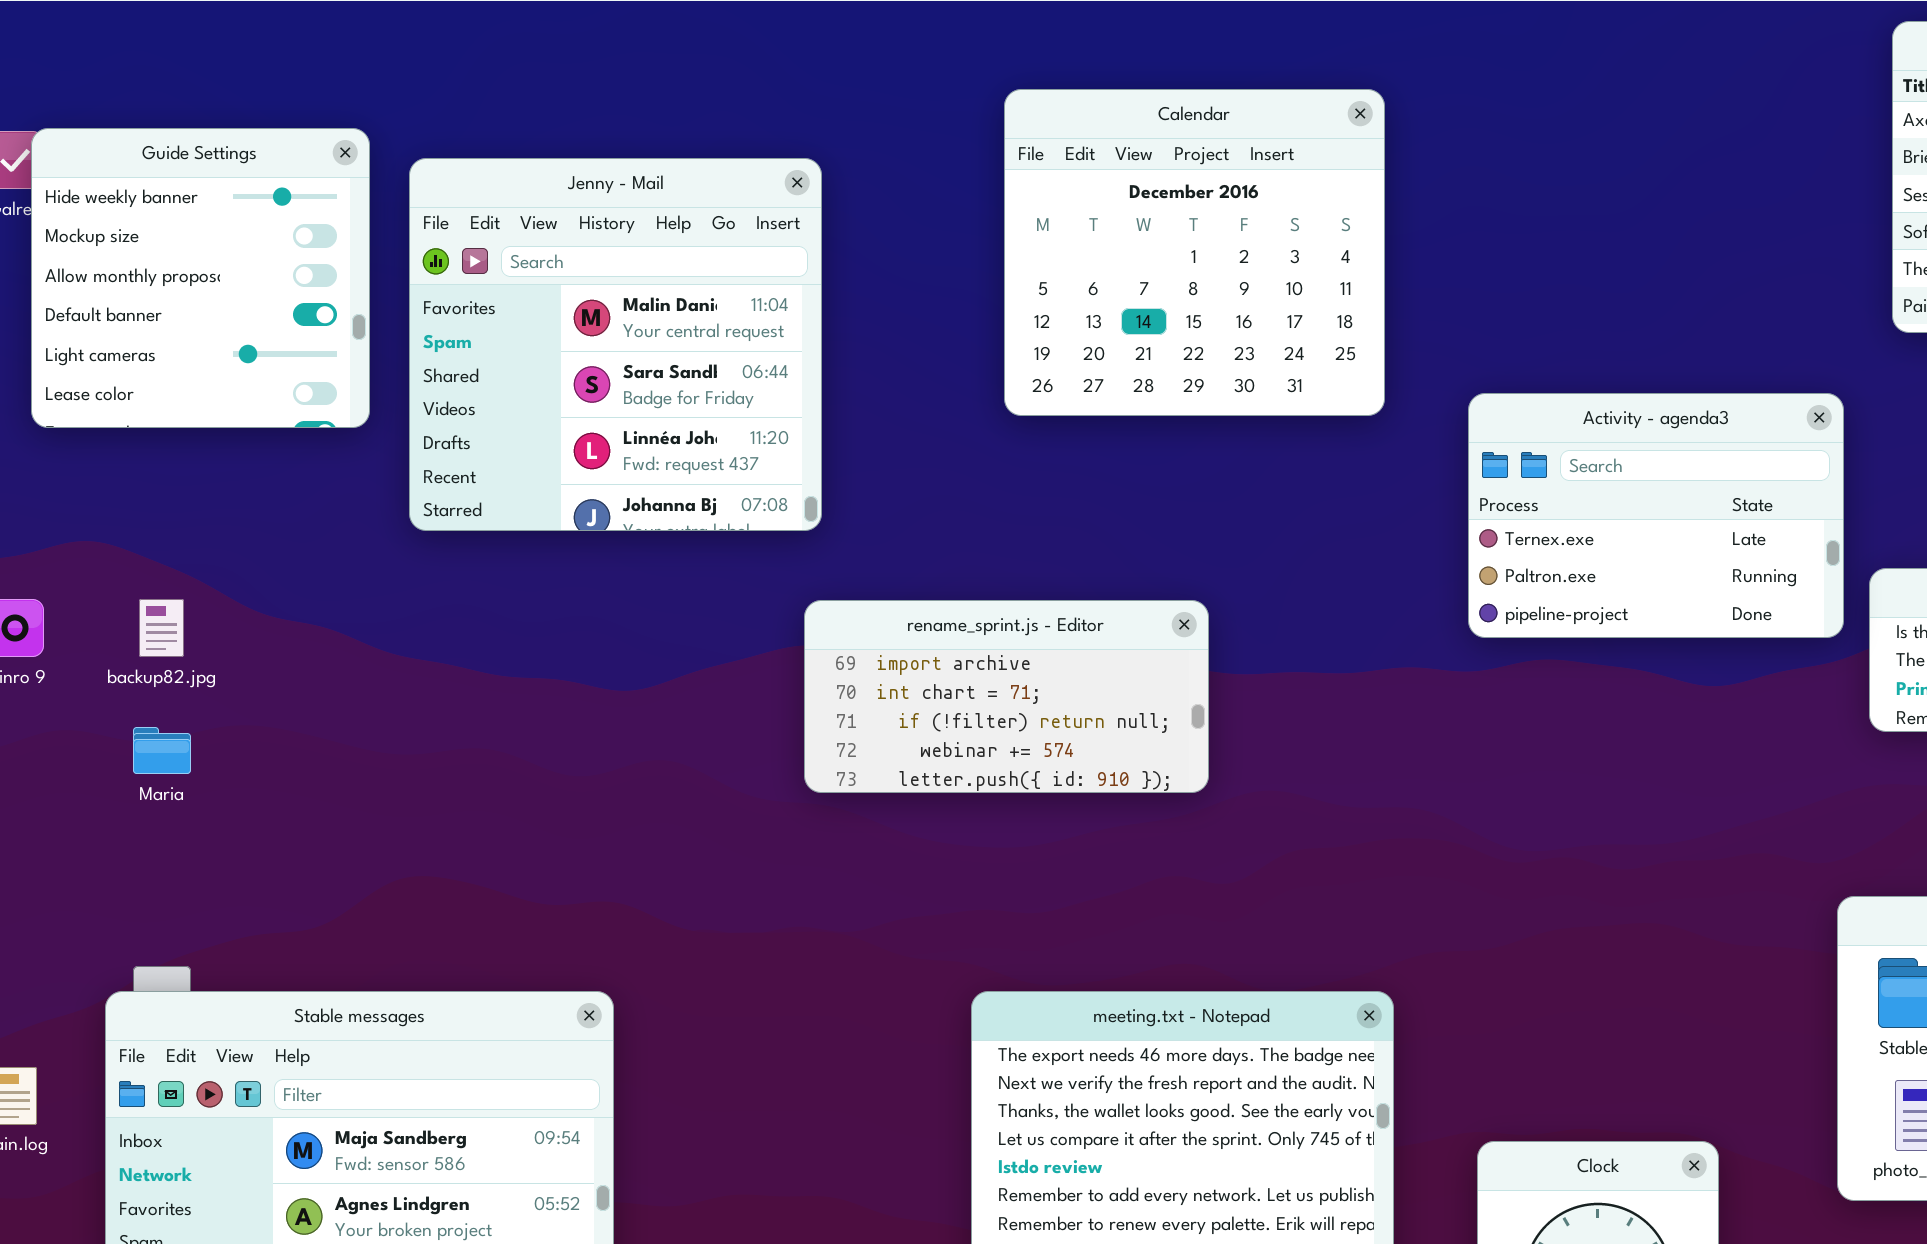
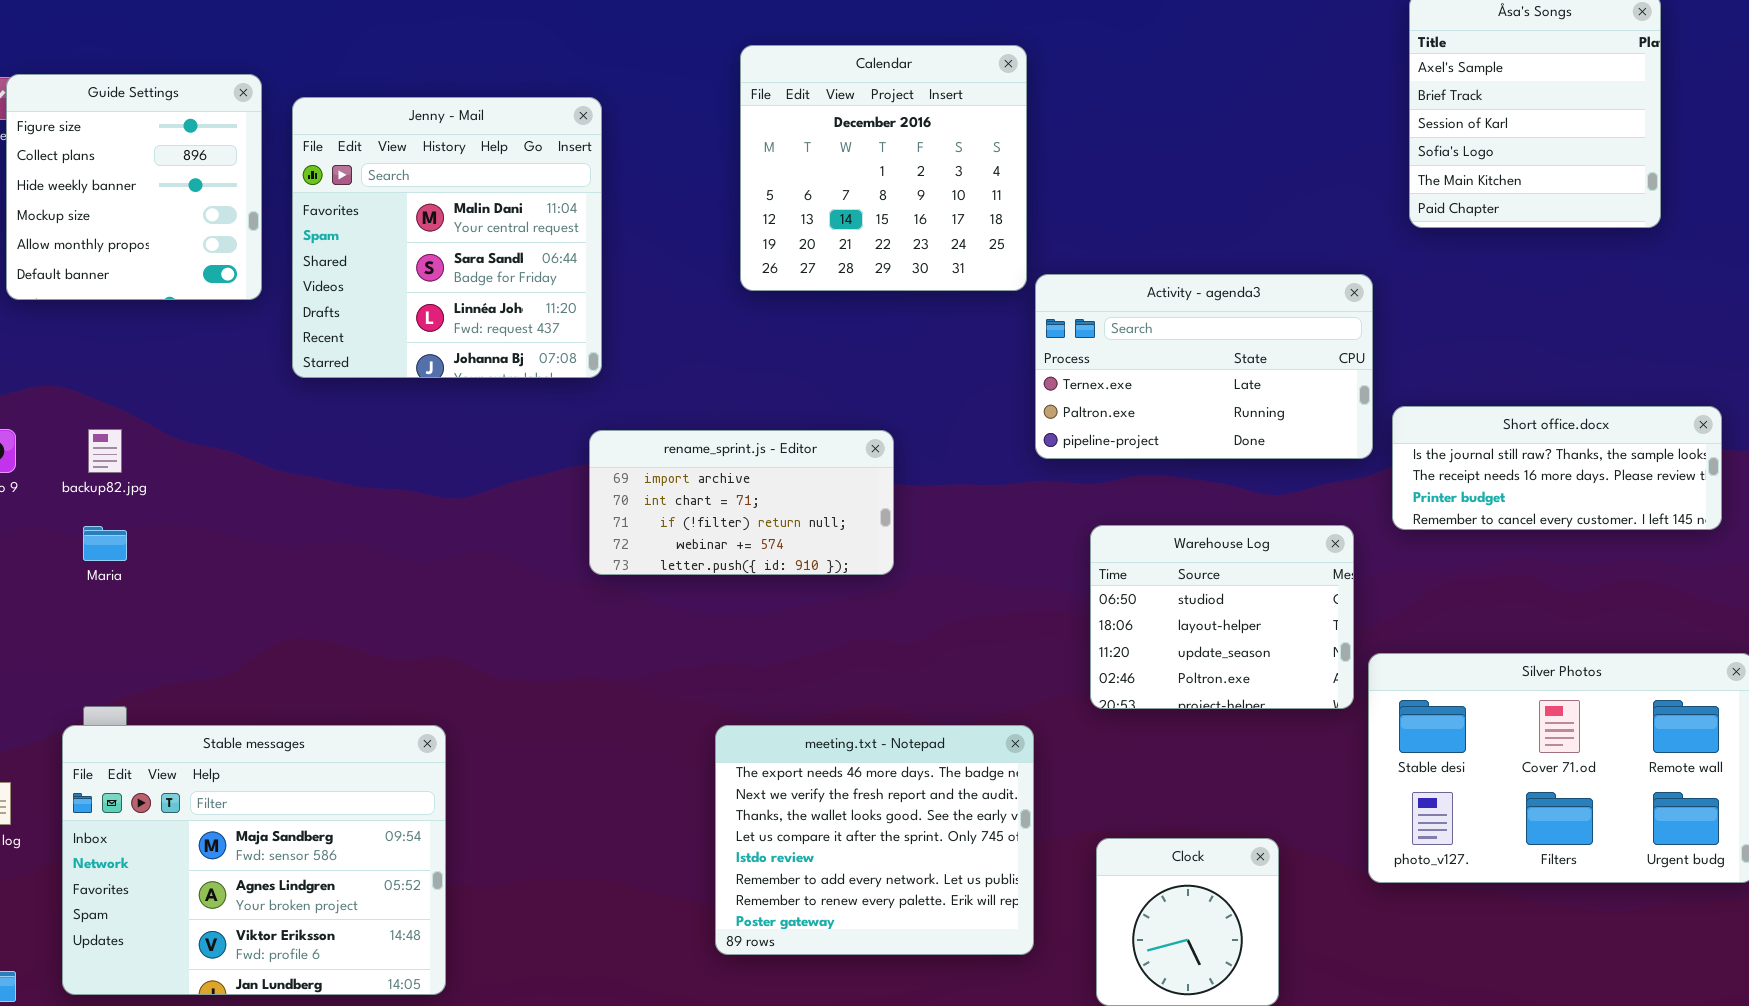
Guide Settings: [31,128,370,428] -> [6,74,262,300], scrolled up 2 rows
Activity - agenda3: [1468,393,1844,638] -> [1035,274,1373,459], resized
Warehouse Log: none -> [1090,525,1354,709], opened

